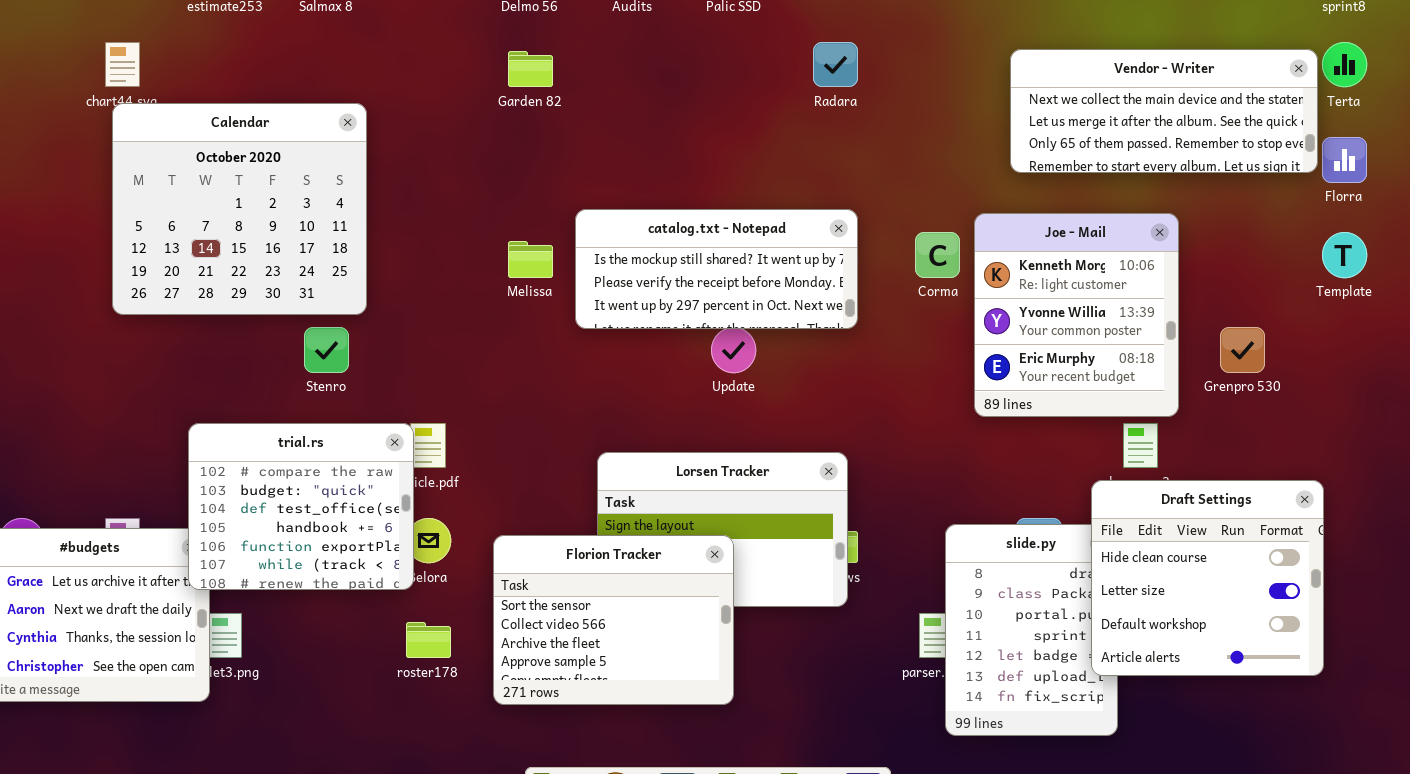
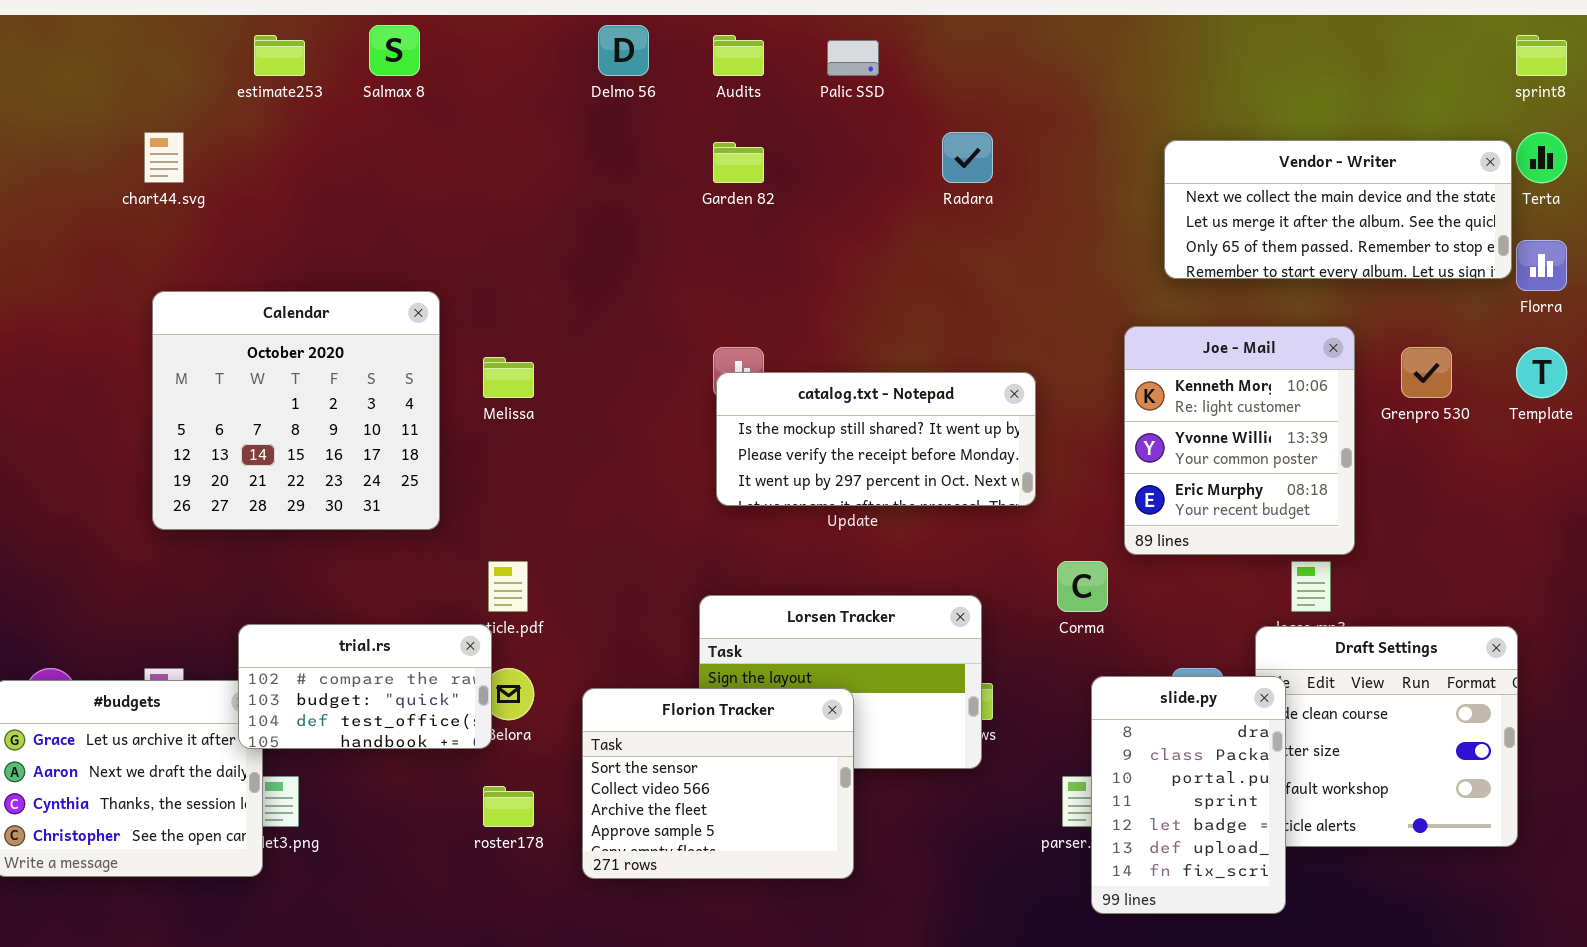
Garden 82: [508,51,553,87] -> [713,142,764,183], moved
Calendar: [112,103,367,315] -> [152,291,440,530], moved
catalog.txt - Notepad: [575,209,858,329] -> [716,372,1036,506], moved
Corma: [915,232,960,278] -> [1057,561,1108,612], moved
Melissa: [508,241,553,278] -> [483,357,534,398], moved
Grenpro 530: [1220,327,1265,373] -> [1401,347,1452,398], moved
trial.rs: [188,423,414,590] -> [238,624,492,749], resized
slide.py: [945,524,1118,736] -> [1091,676,1286,914], raised

